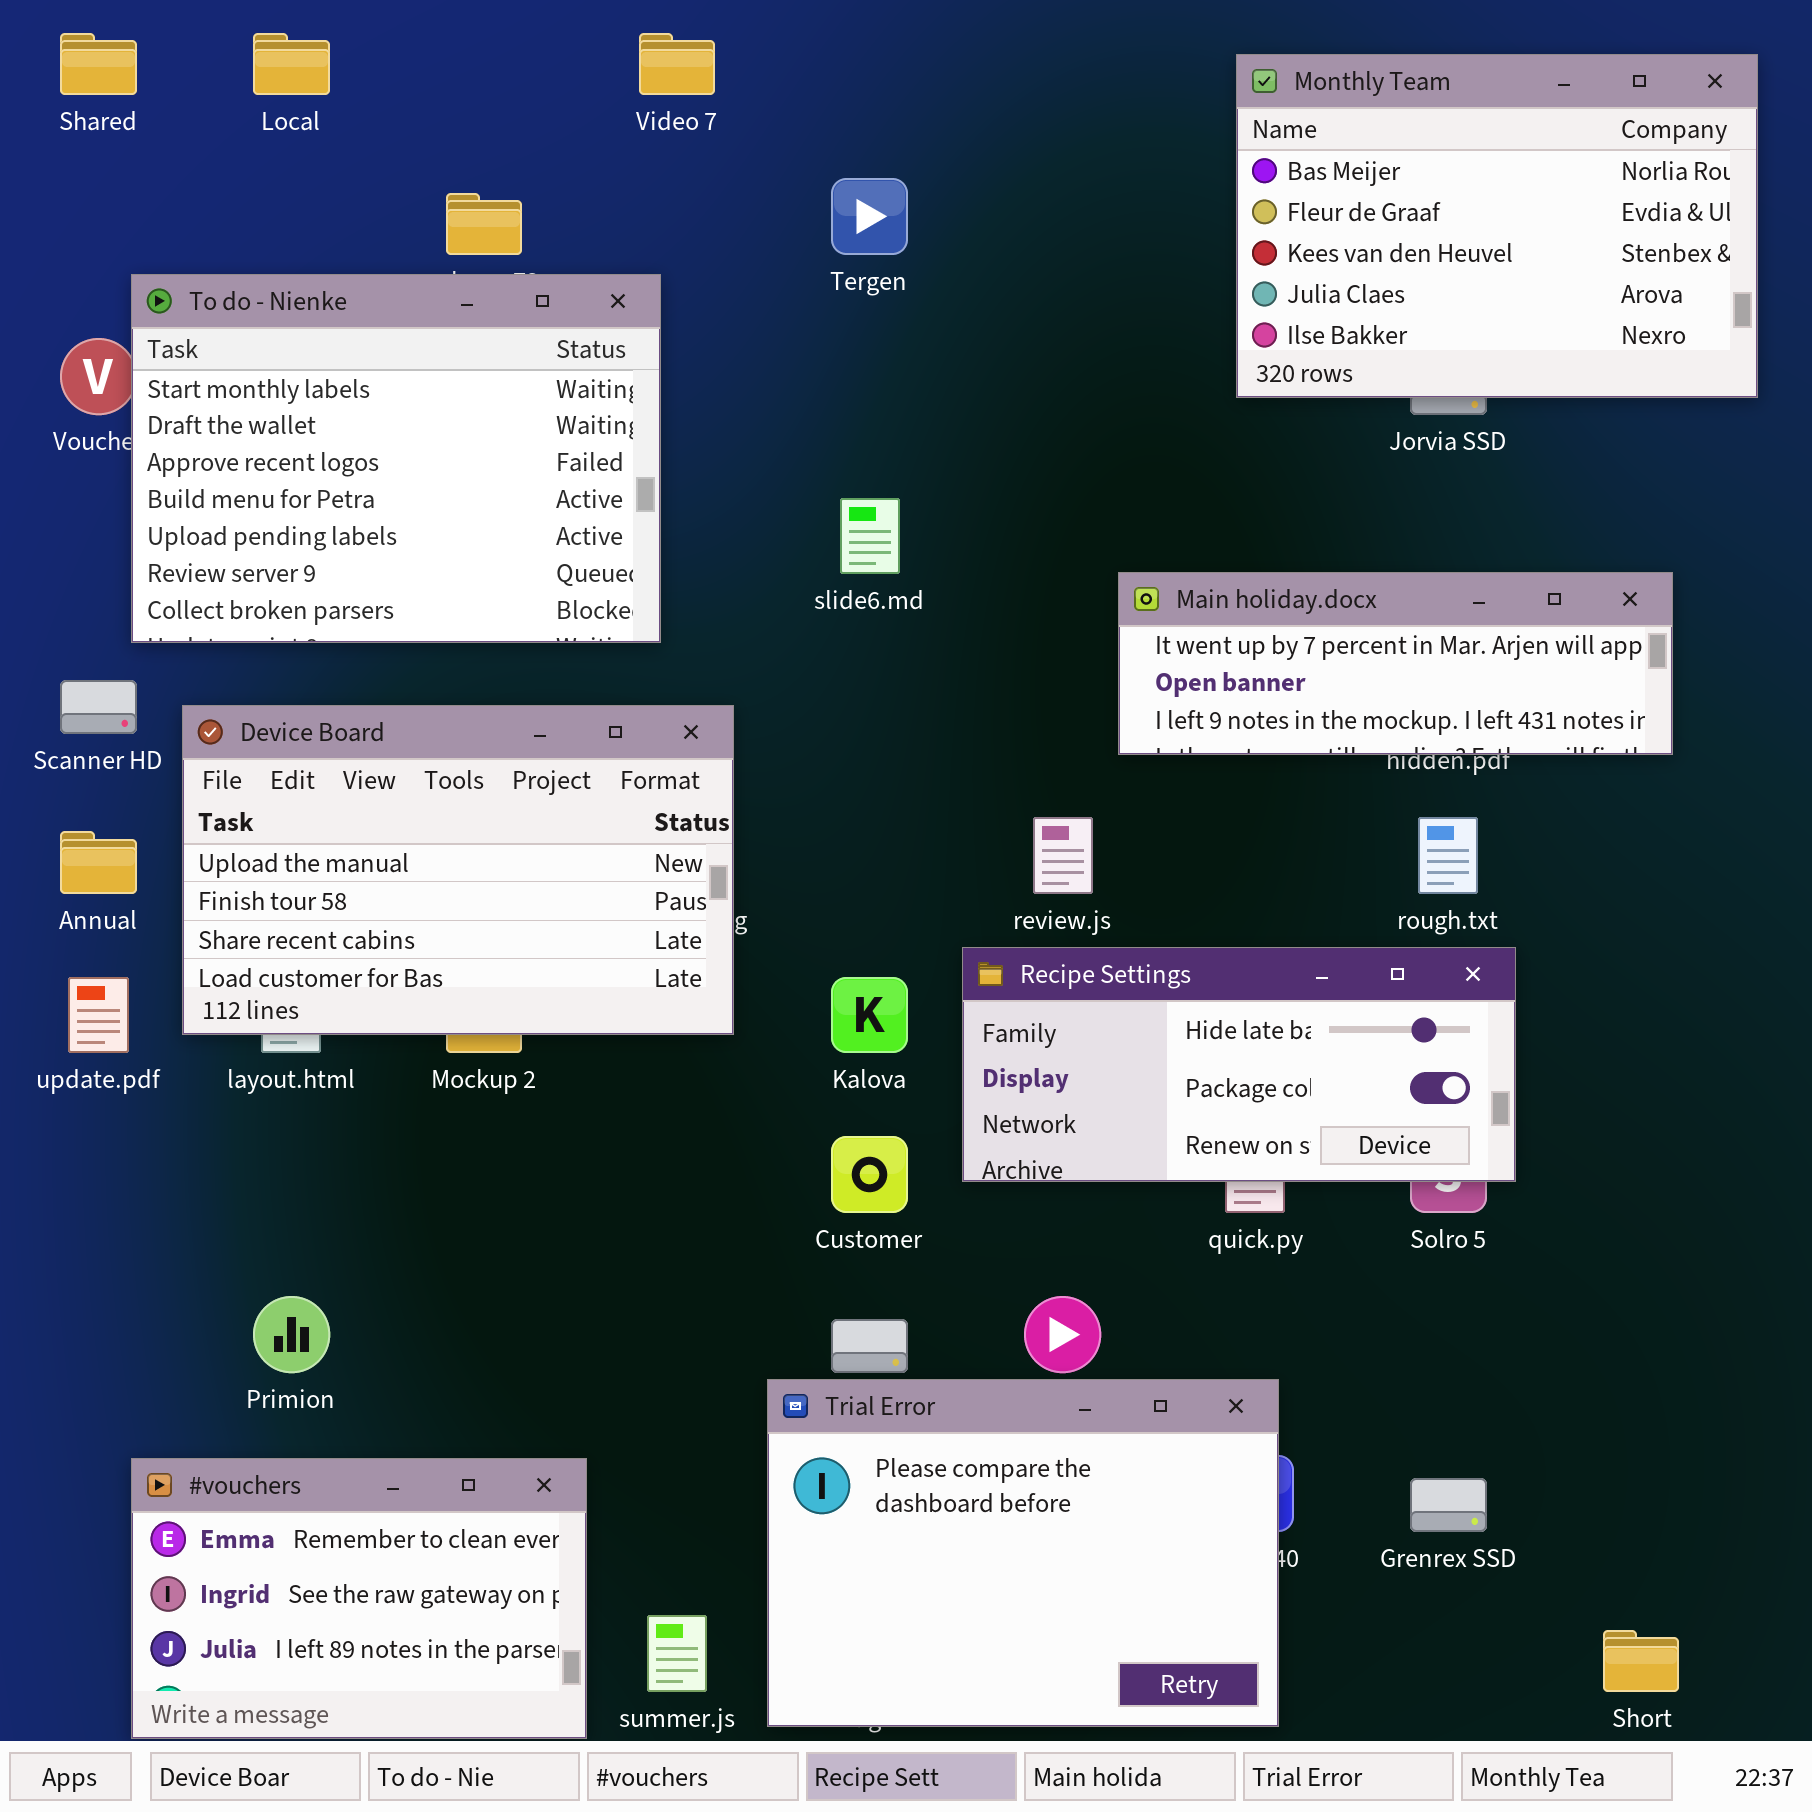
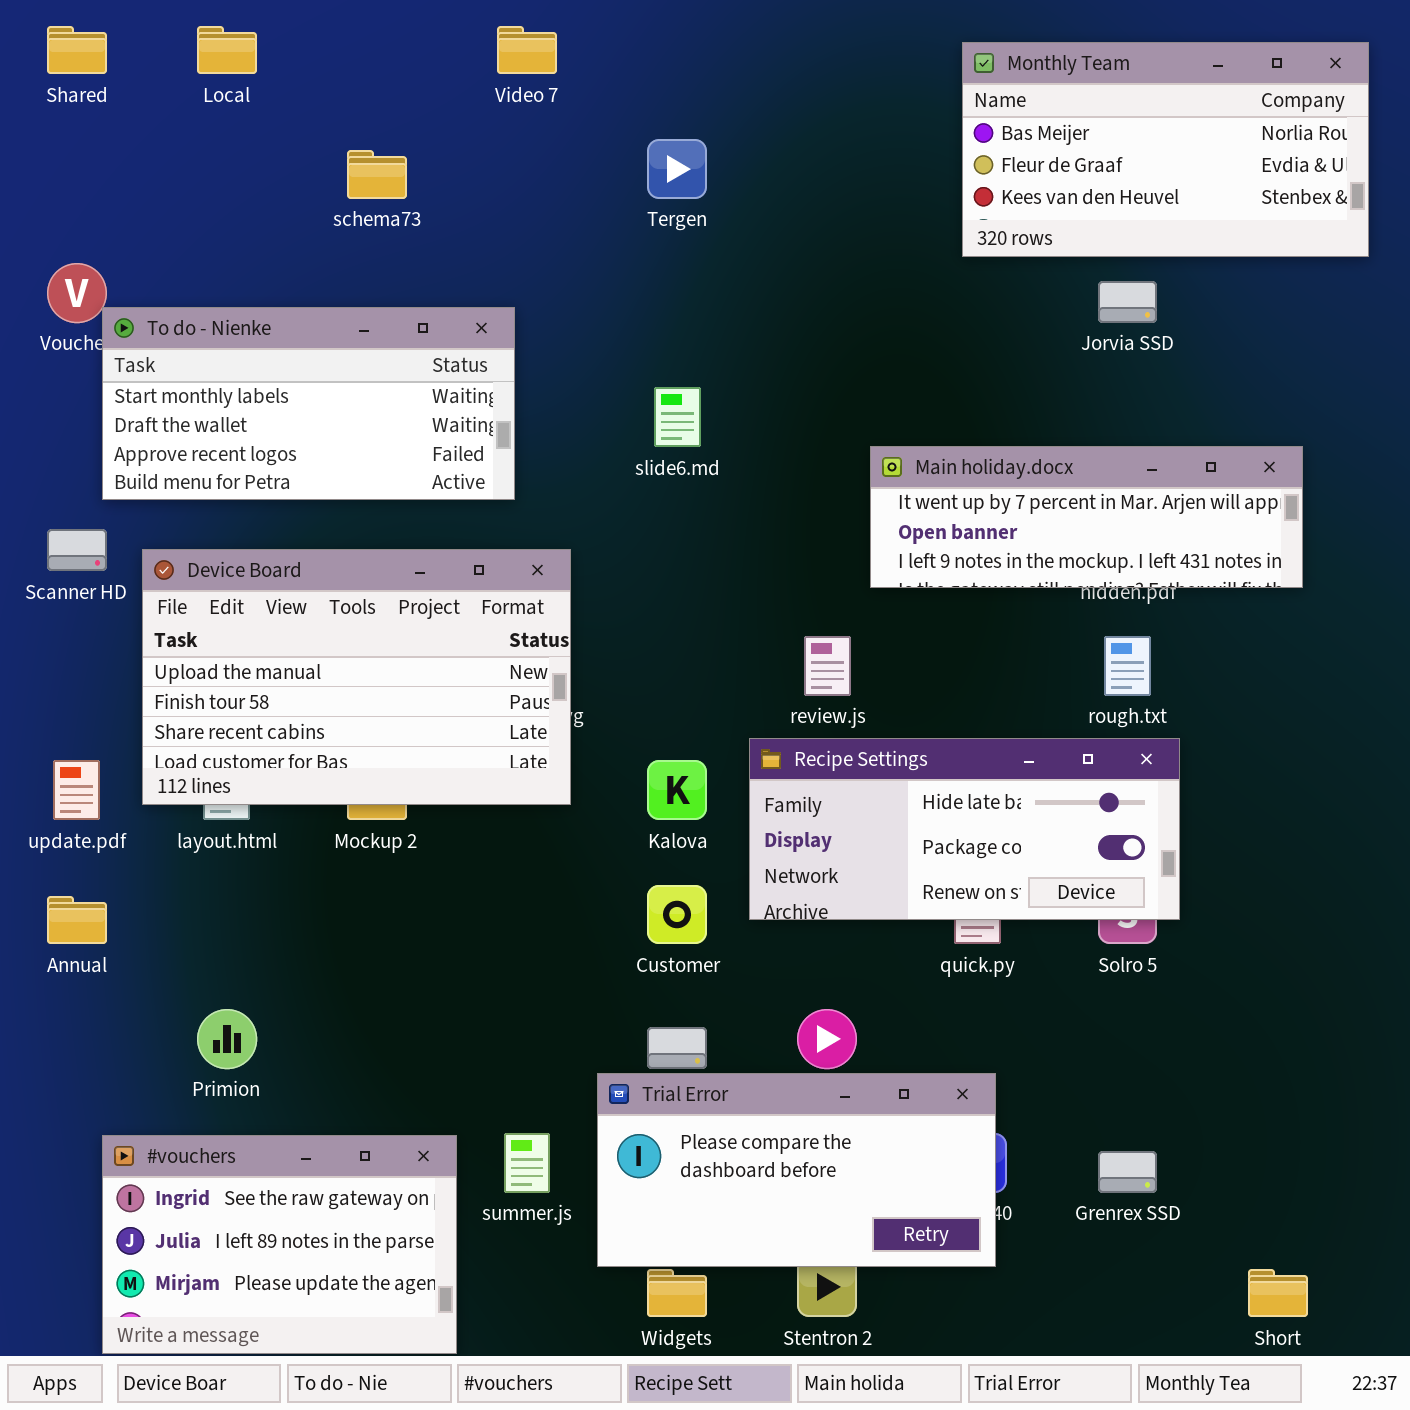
Monthly Team: [1236,54,1758,398] -> [962,42,1369,257], resized
To do - Nienke: [131,274,661,643] -> [102,307,515,500], resized
Annual: [60,831,137,894] -> [47,896,107,944], moved
Trial Error: [767,1379,1279,1727] -> [597,1073,996,1267], resized
#vouchers: [131,1458,587,1739] -> [102,1135,457,1354], scrolled down 1 row
summer.js: [647,1615,707,1692] -> [504,1133,550,1193], moved

